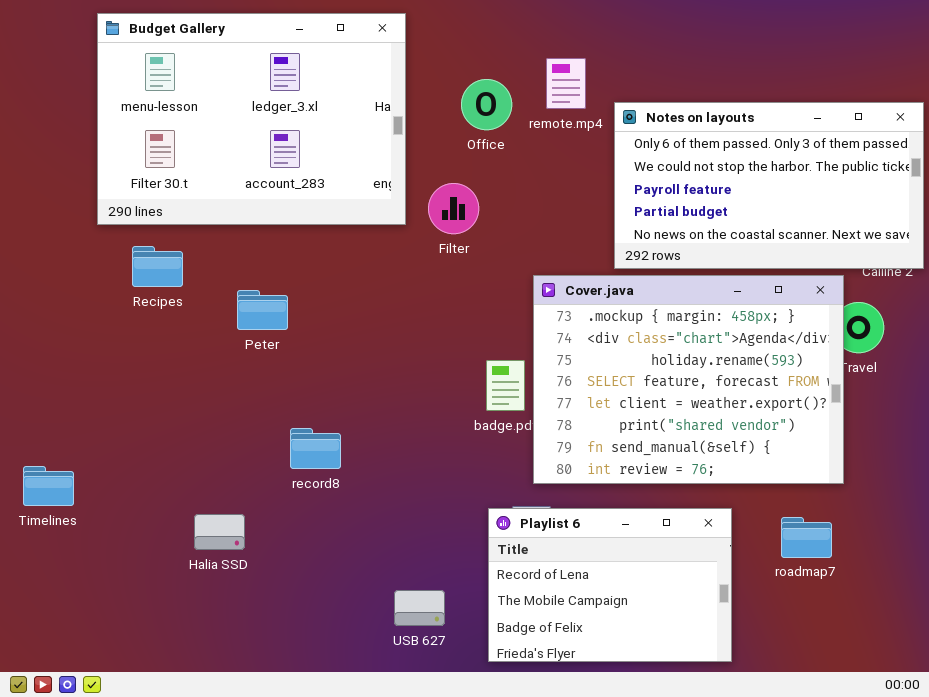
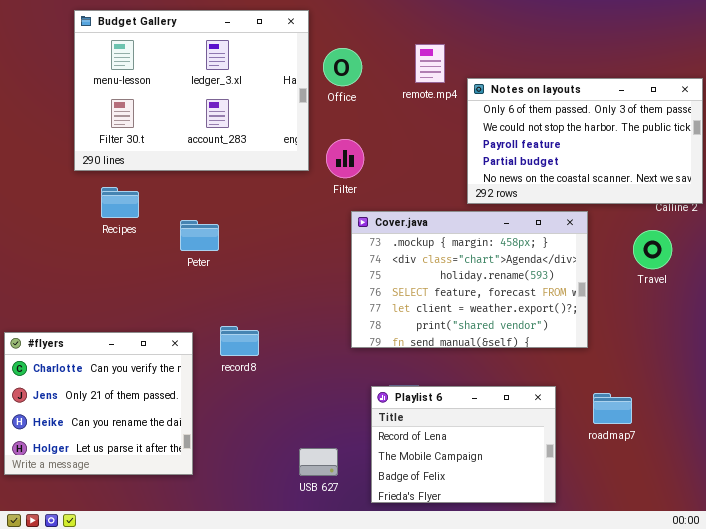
Office: [461,79,512,130] -> [323,48,362,86], moved
Cover.java: [533,275,844,484] -> [351,211,588,348], moved, resized
#flyers: none -> [4,332,193,475], opened

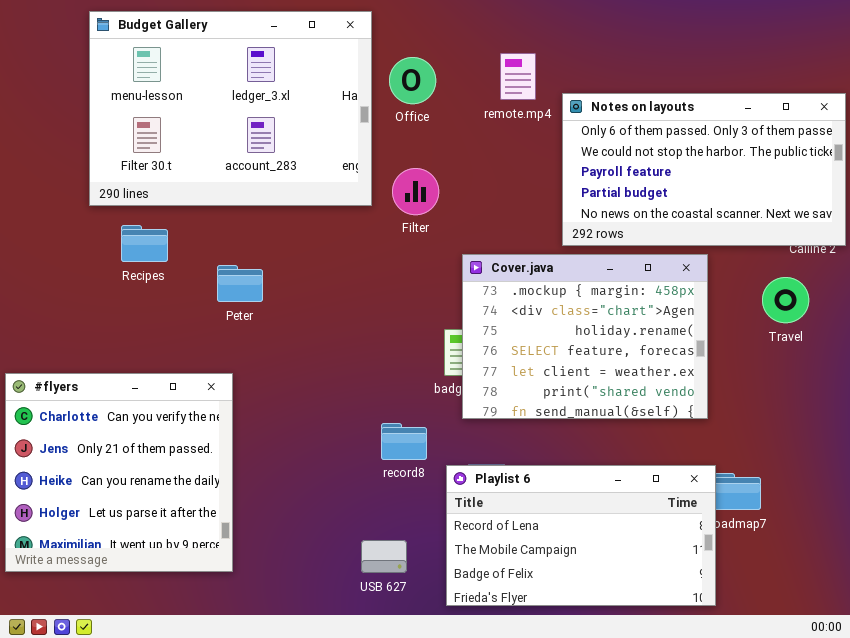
Cover.java: [351,211,588,348] -> [462,254,708,419], resized
record8: [220,326,259,356] -> [381,423,427,460], moved
#flyers: [4,332,193,475] -> [5,373,233,572], resized
Playlist 6: [371,386,556,503] -> [446,465,716,606], resized

